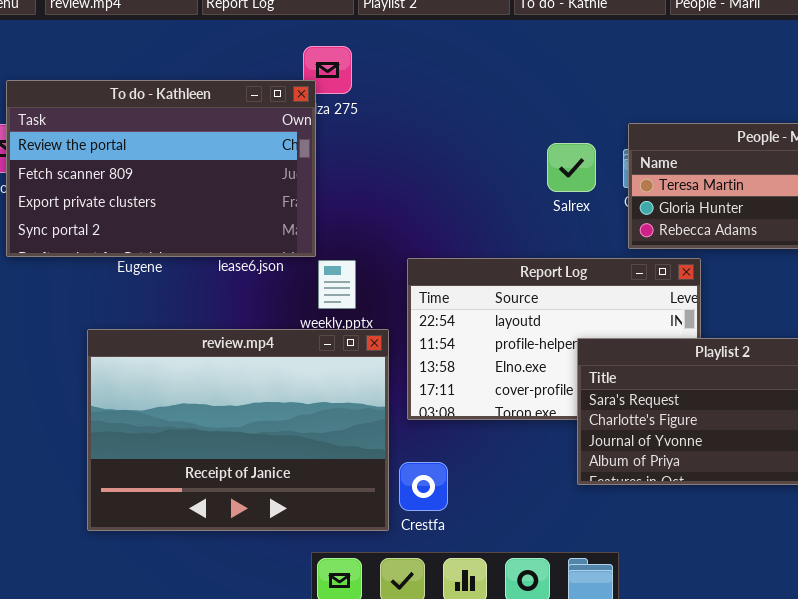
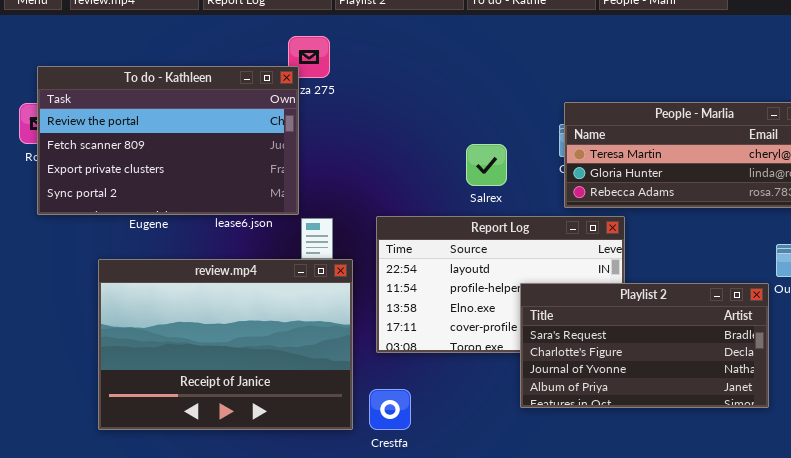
Salrex: [547,143,596,192] -> [466,144,507,186], moved
review.mp4: [87,329,389,531] -> [98,259,353,430], moved

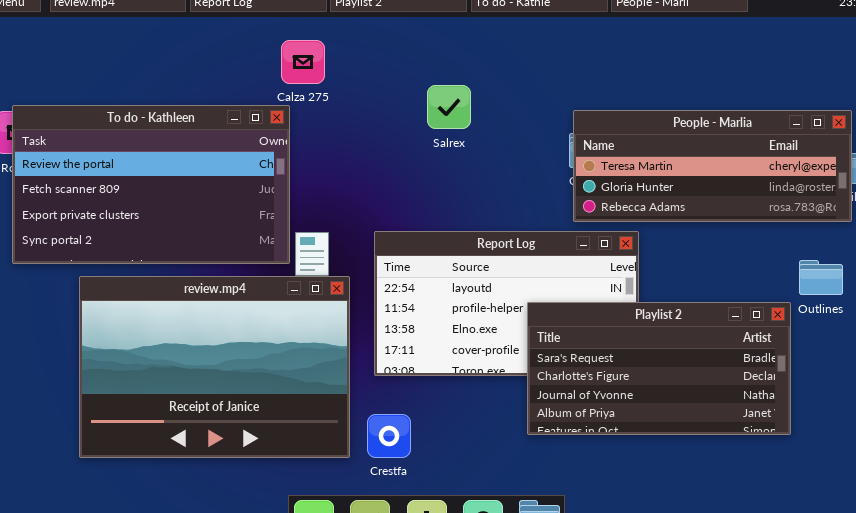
To do - Kathleen: [37,66,299,215] -> [12,105,290,264], moved
Salrex: [466,144,507,186] -> [427,85,471,129], moved

